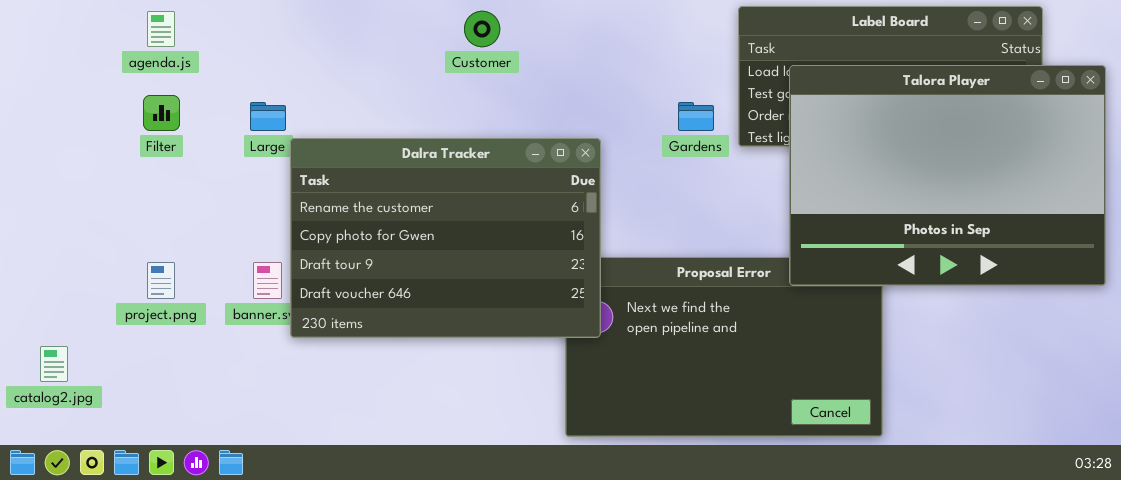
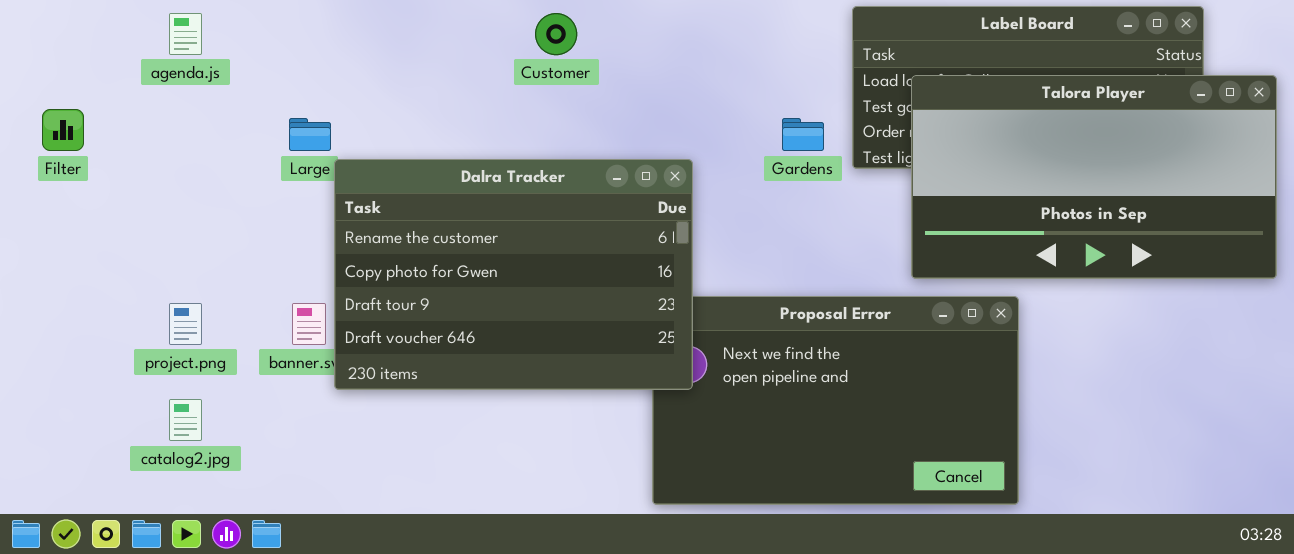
Talora Player: [789,65,1106,286] -> [911,75,1277,279], resized
Filter: [143,95,180,131] -> [42,109,84,151], moved
catalog2.jpg: [40,346,68,382] -> [169,399,202,441], moved

